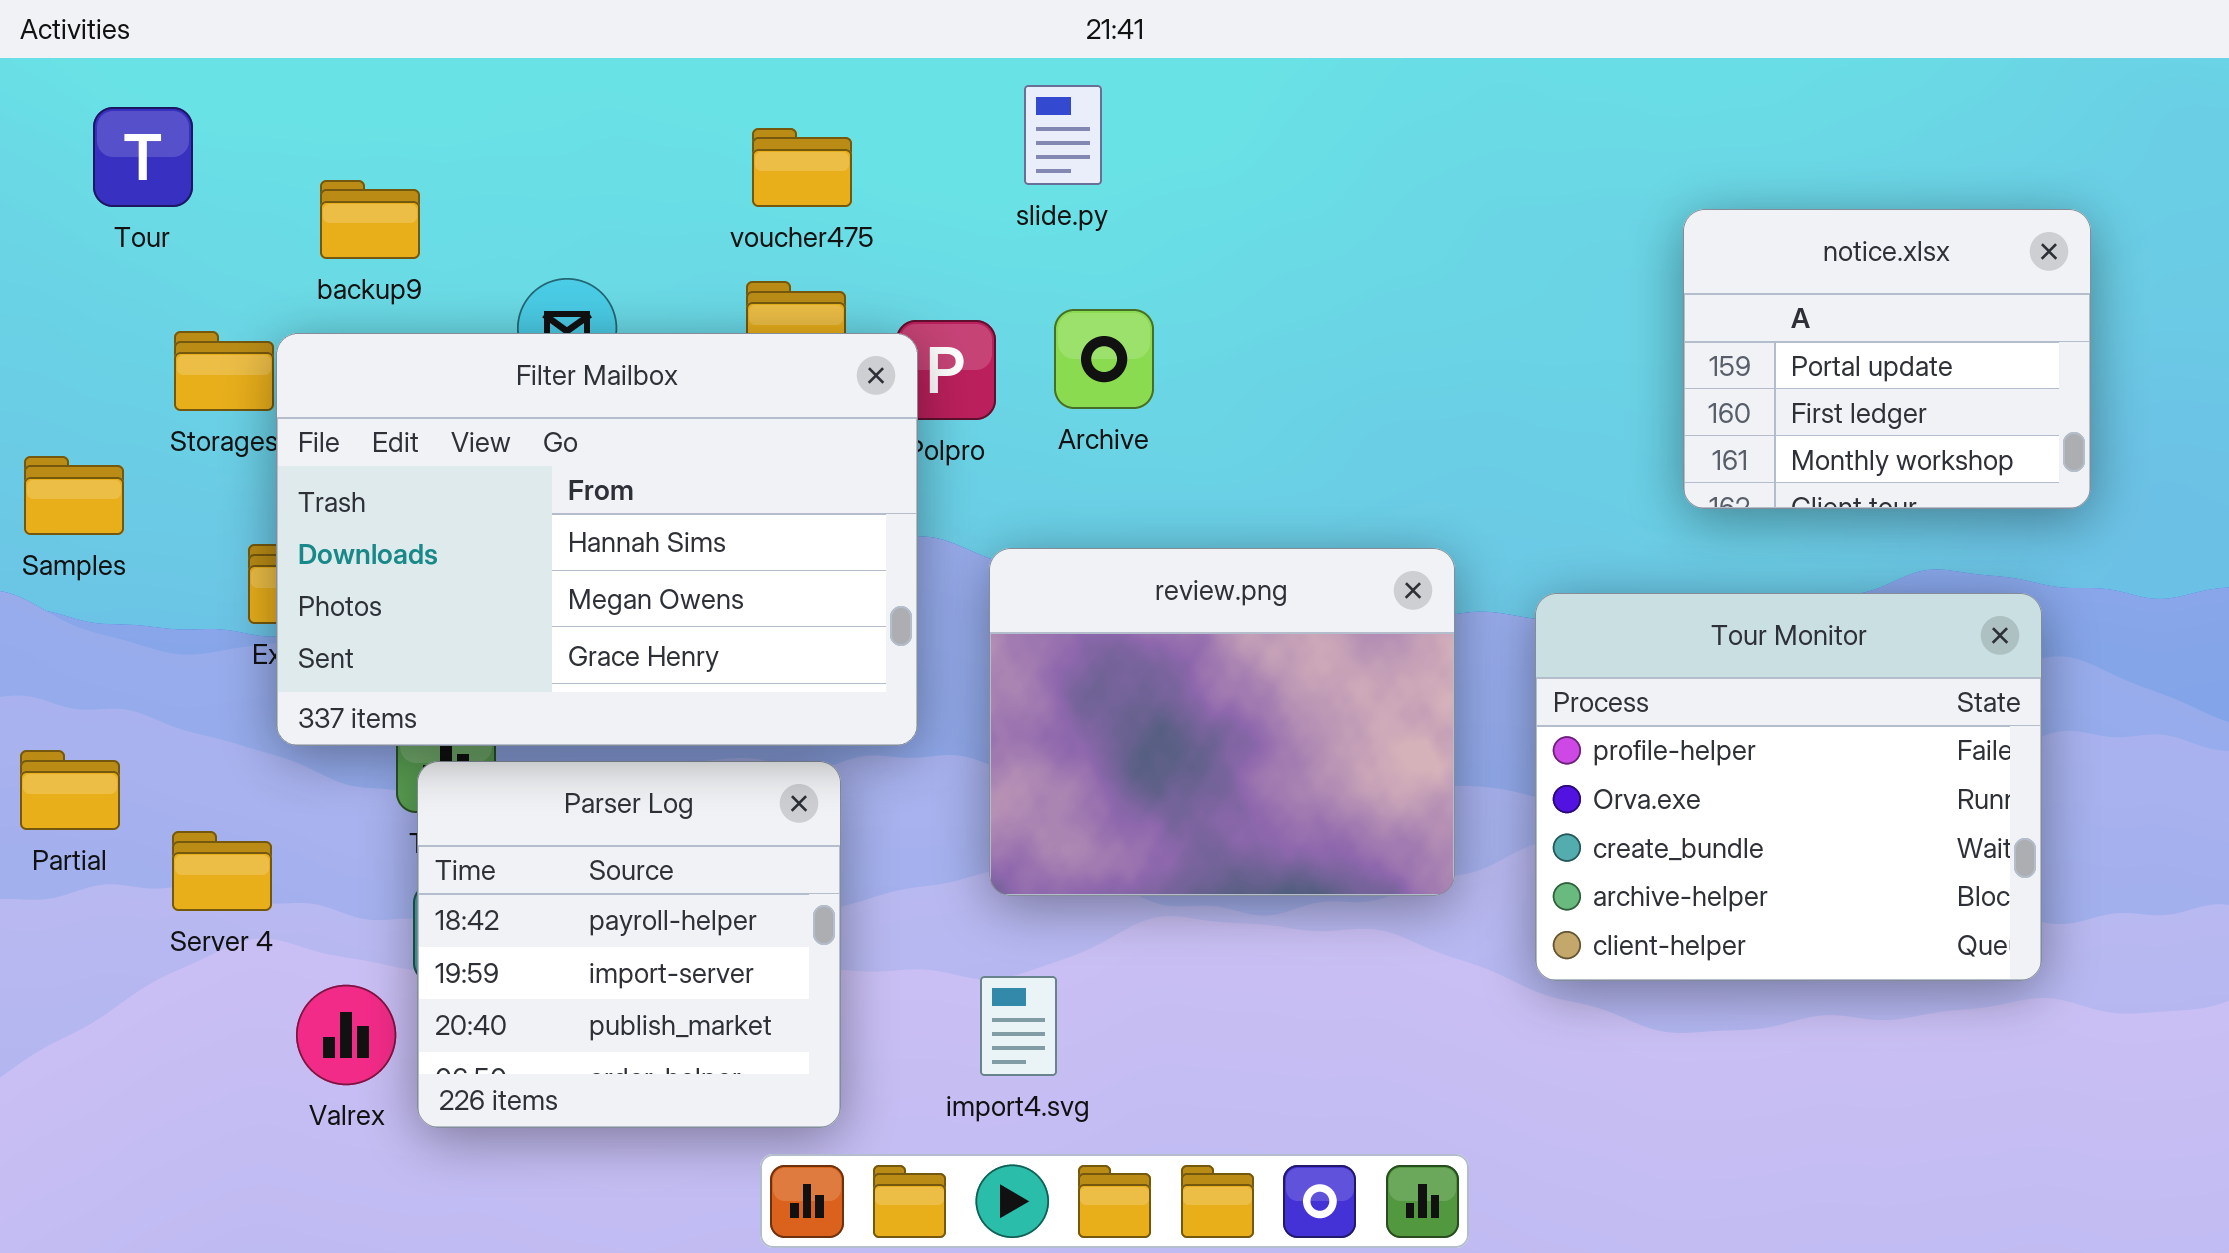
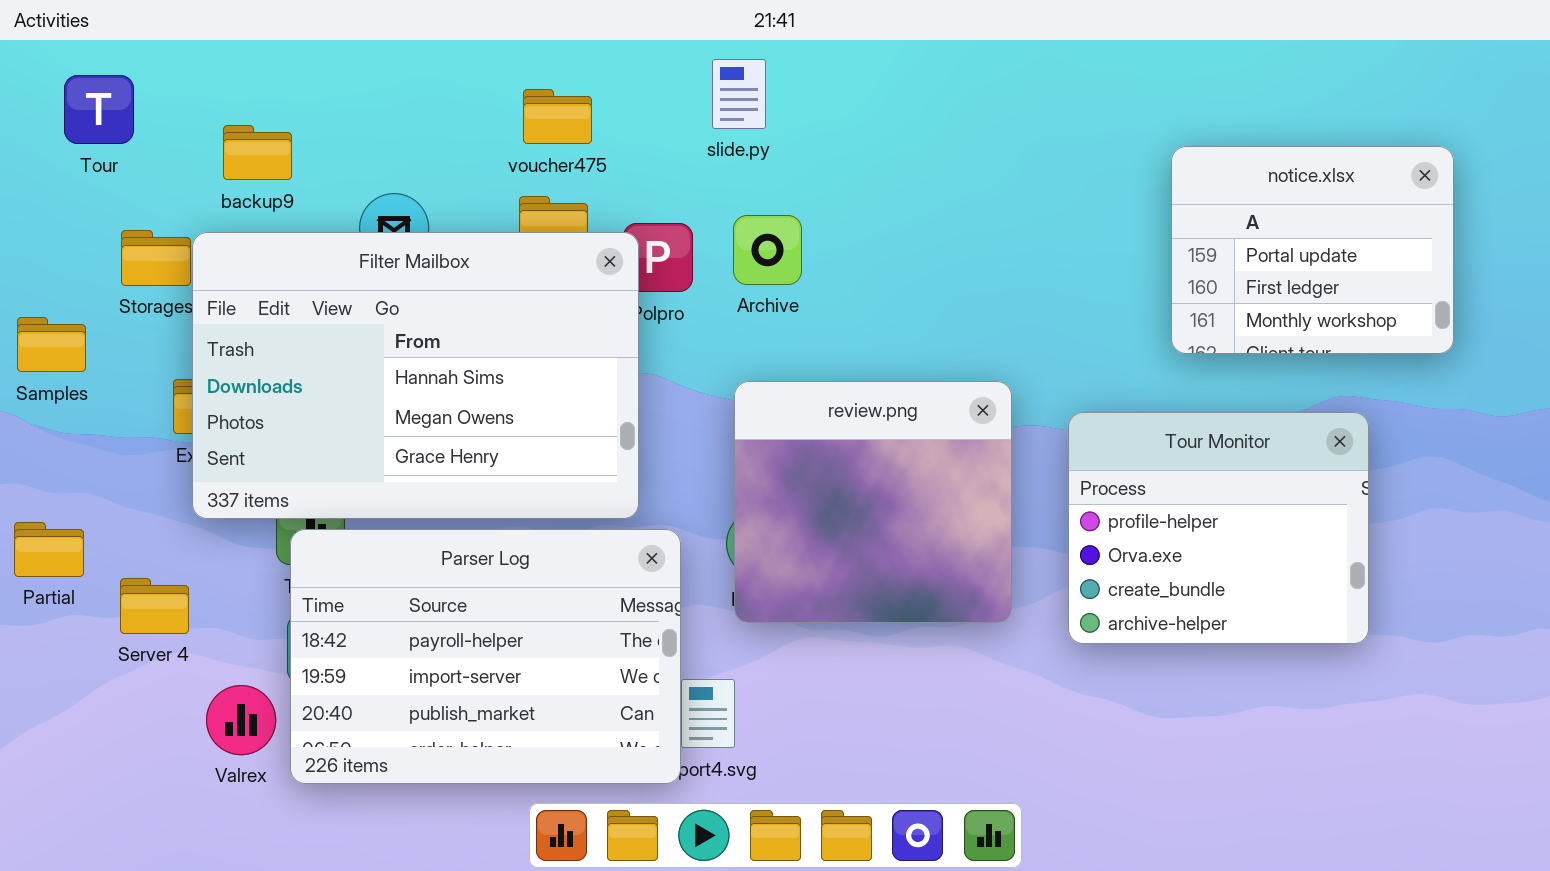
review.png: [989,548,1455,896] -> [734,381,1012,623], resized
Tour Monitor: [1535,593,2042,981] -> [1068,412,1369,644], resized
Parser Log: [417,761,841,1128] -> [290,529,681,784], resized

